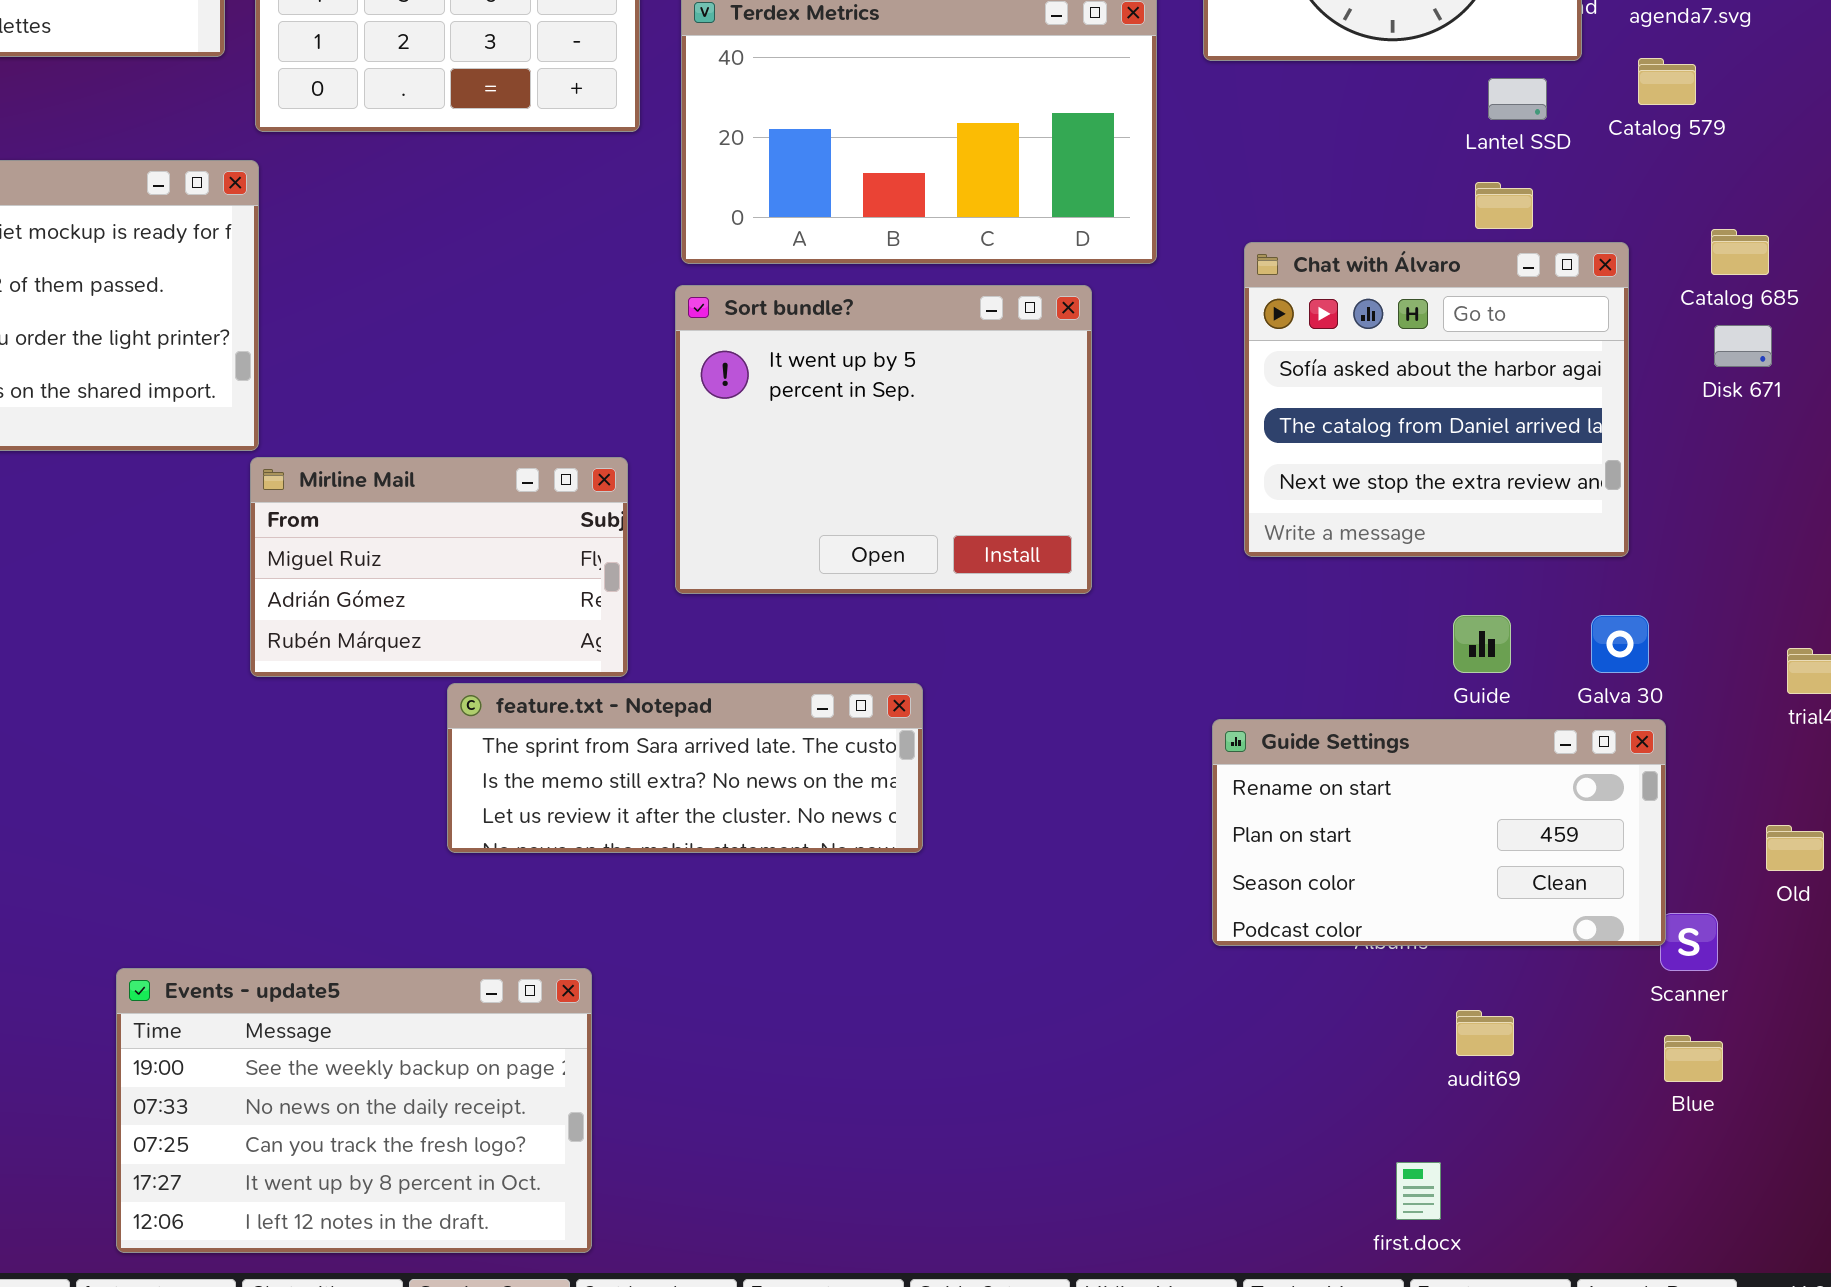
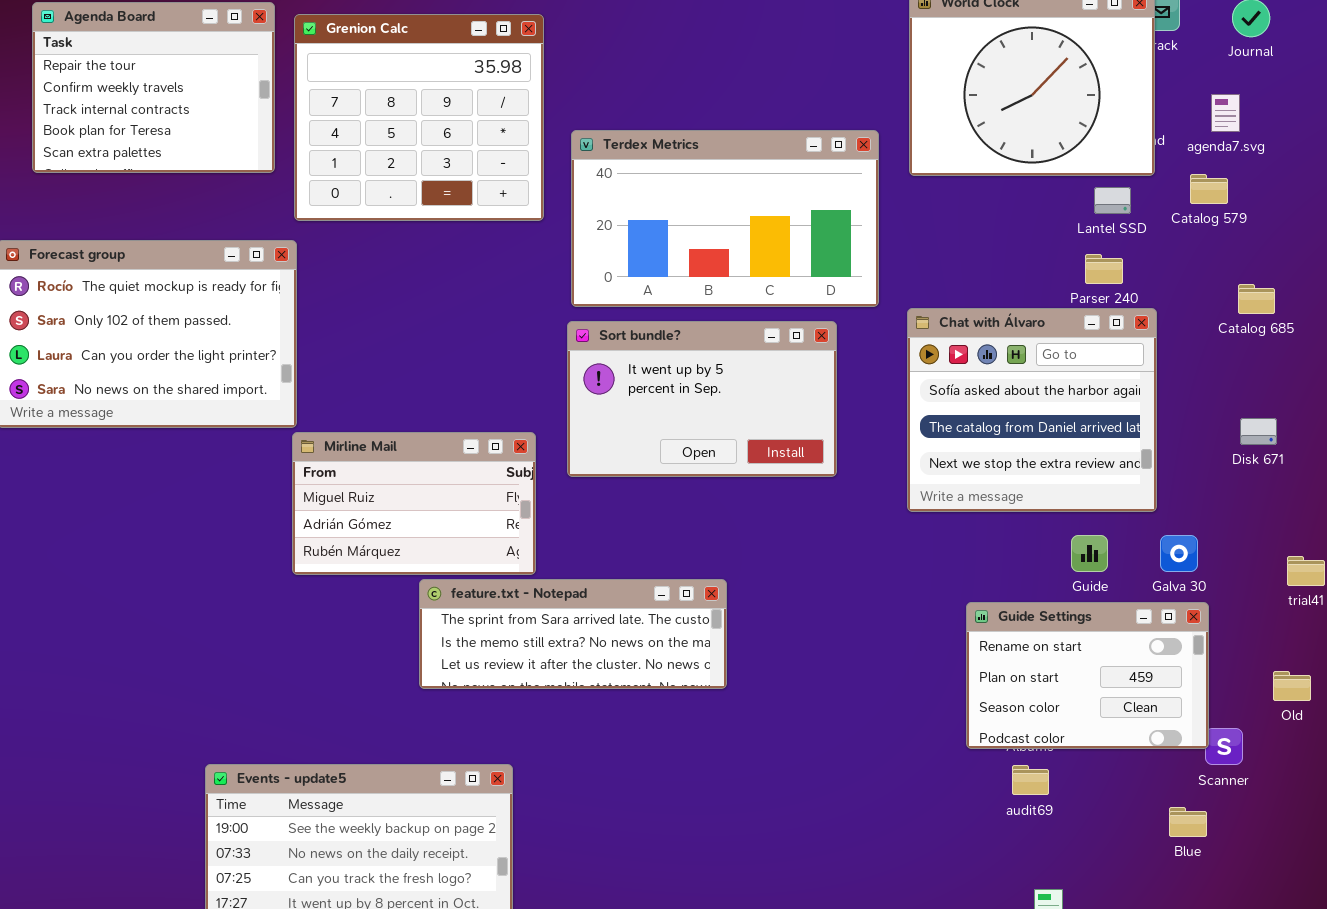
Chat with Álvaro: [1244,242,1629,557] -> [907,308,1157,512], moved
Sort bundle?: [675,285,1092,594] -> [567,321,837,477], resized
Disk 671: [1714,325,1772,367] -> [1240,418,1277,445], moved
Guide Settings: [1212,719,1666,946] -> [966,602,1209,749], resized
audit69: [1456,1010,1514,1056] -> [1012,765,1049,795], moved
Blue: [1664,1035,1723,1082] -> [1169,807,1207,837], moved

